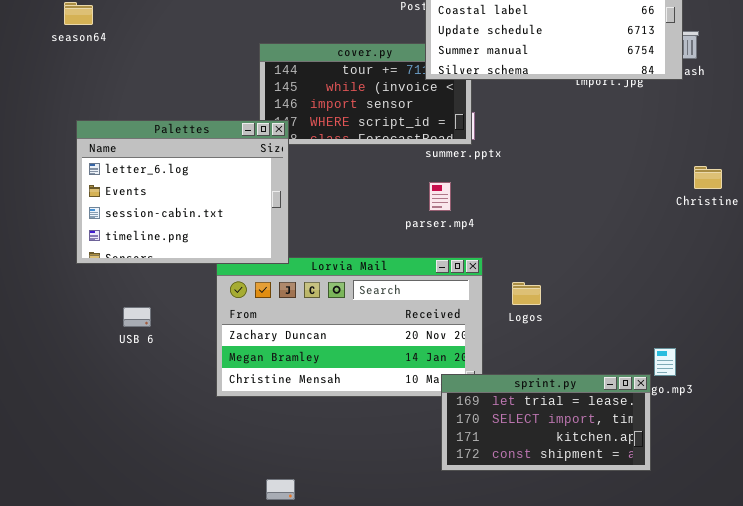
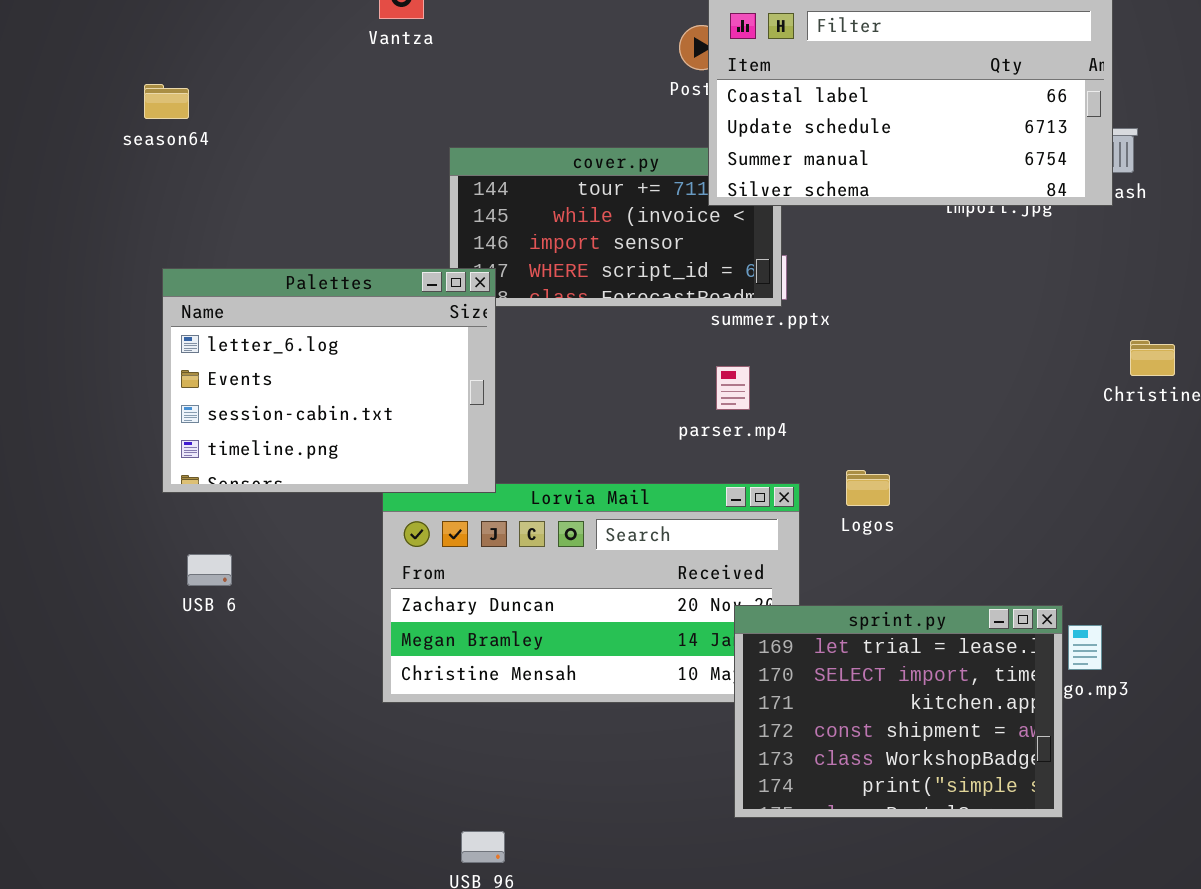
Logos: [512,282,541,305] -> [846,470,890,506], moved
USB 6: [123,307,151,327] -> [187,554,232,586], moved
sprint.py: [441,374,651,471] -> [734,605,1063,818], resized

